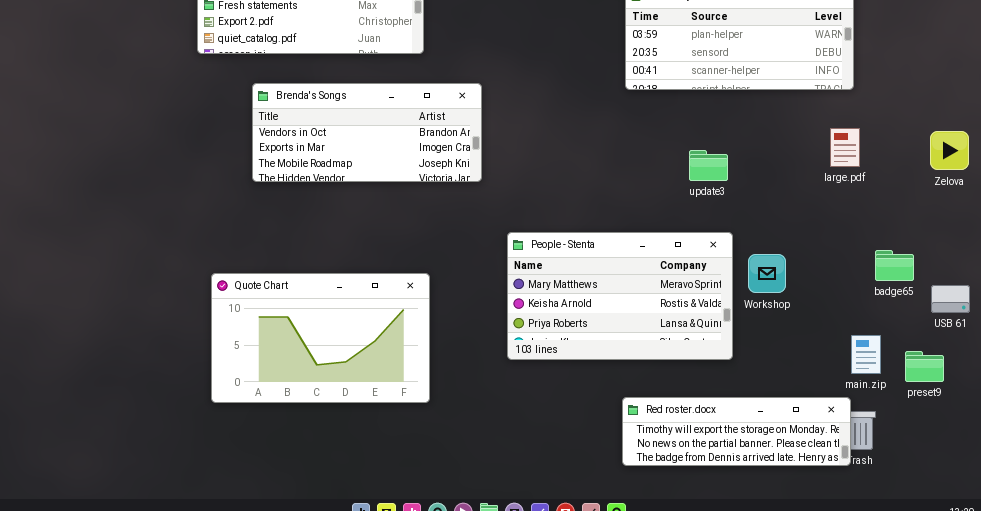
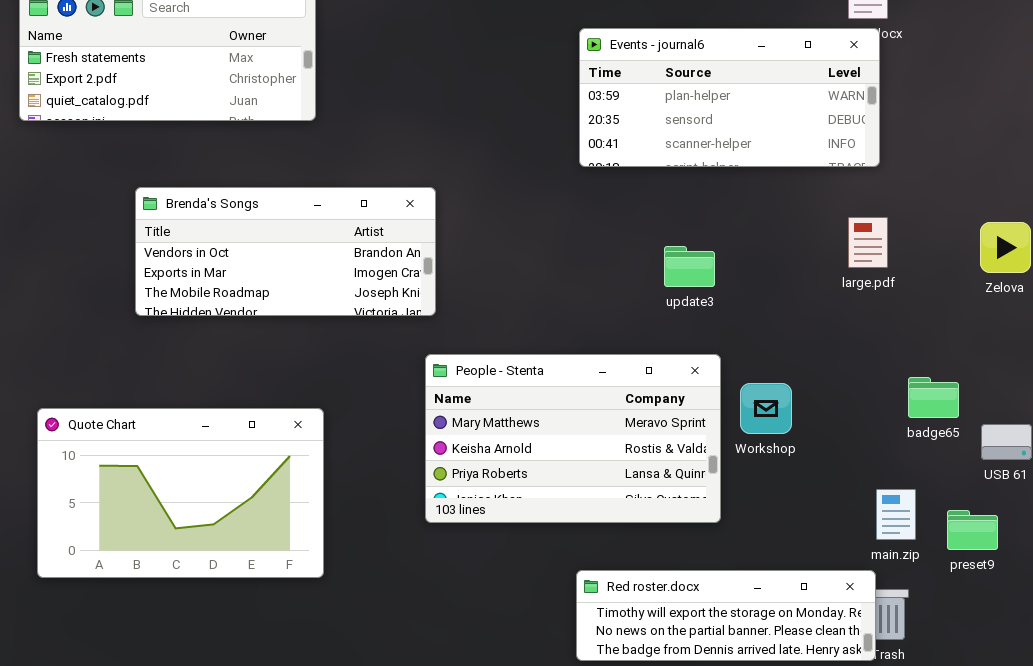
Brenda's Songs: [252,83,482,182] -> [135,187,436,316], moved

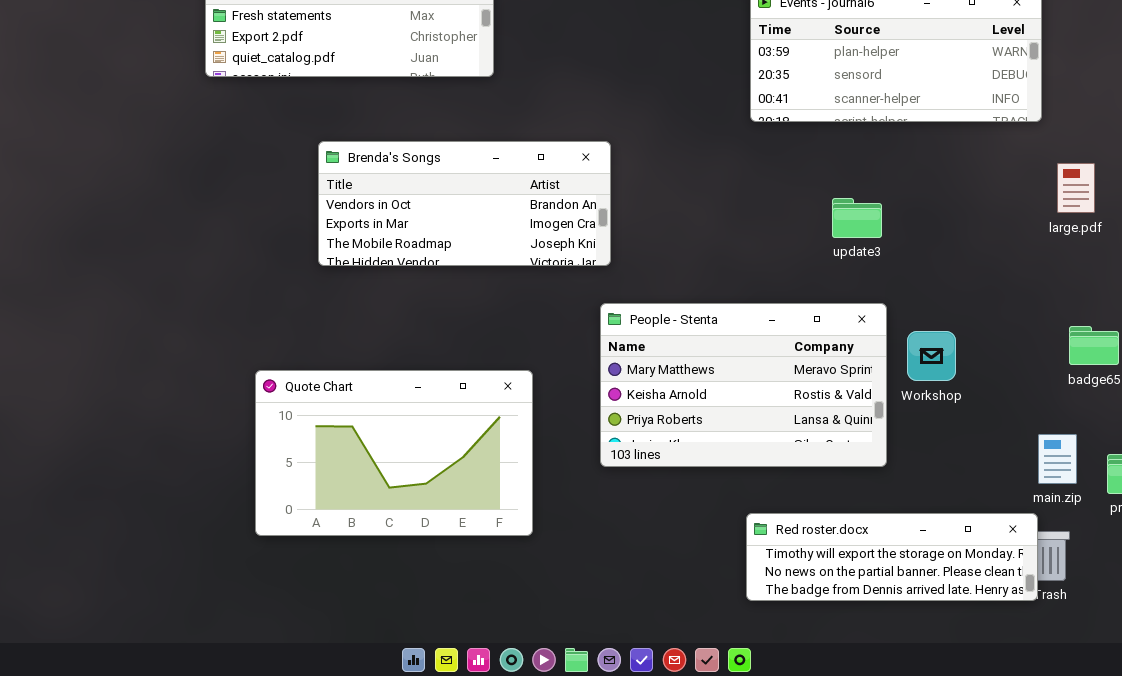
large.pdf: [848,217,888,268] -> [1057,163,1095,213], moved
Quote Chart: [37,408,324,578] -> [255,370,533,536], moved

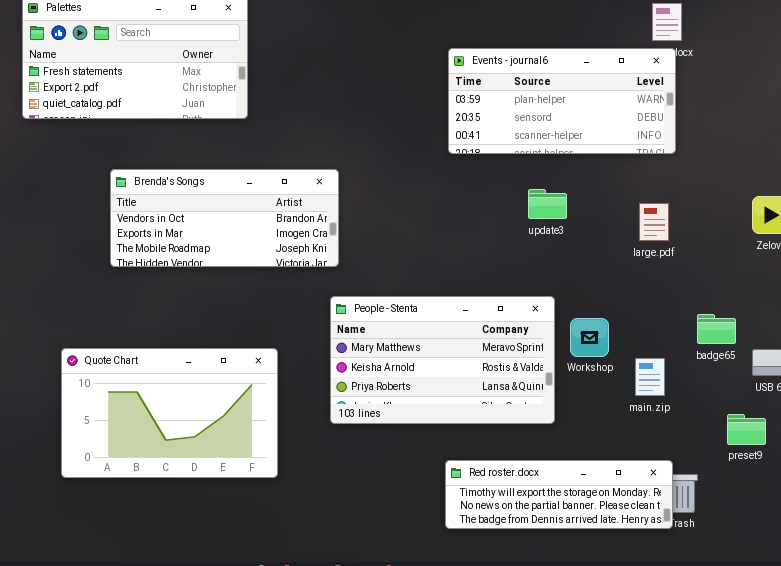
large.pdf: [1057,163,1095,213] -> [639,203,669,241], moved
update3: [832,198,882,238] -> [528,189,567,219], moved
main.zip: [1038,434,1077,484] -> [635,358,665,396], moved

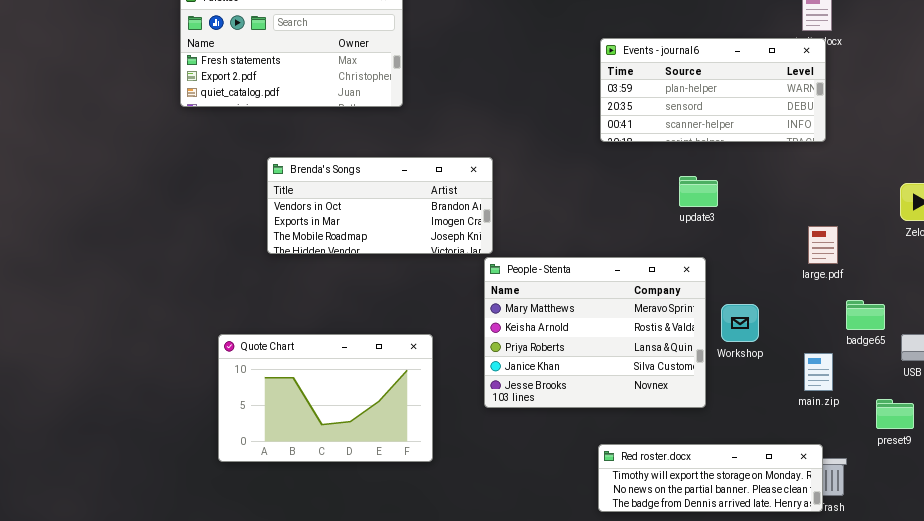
large.pdf: [639,203,669,241] -> [808,226,838,264], moved
People - Stenta: [330,296,555,424] -> [484,257,706,408], resized
main.zip: [635,358,665,396] -> [804,353,833,391], moved

